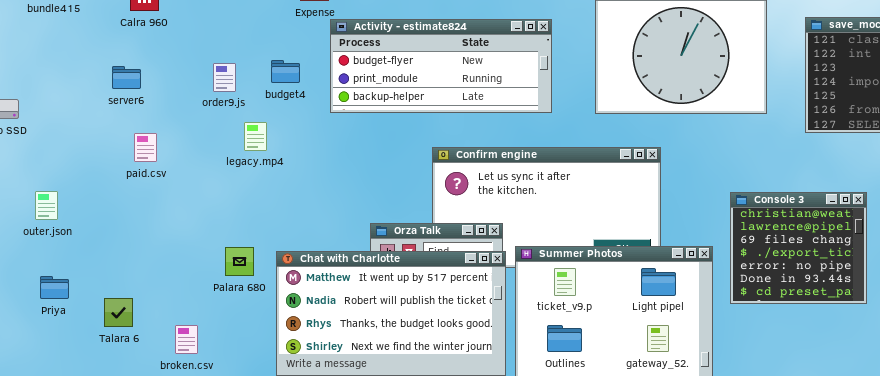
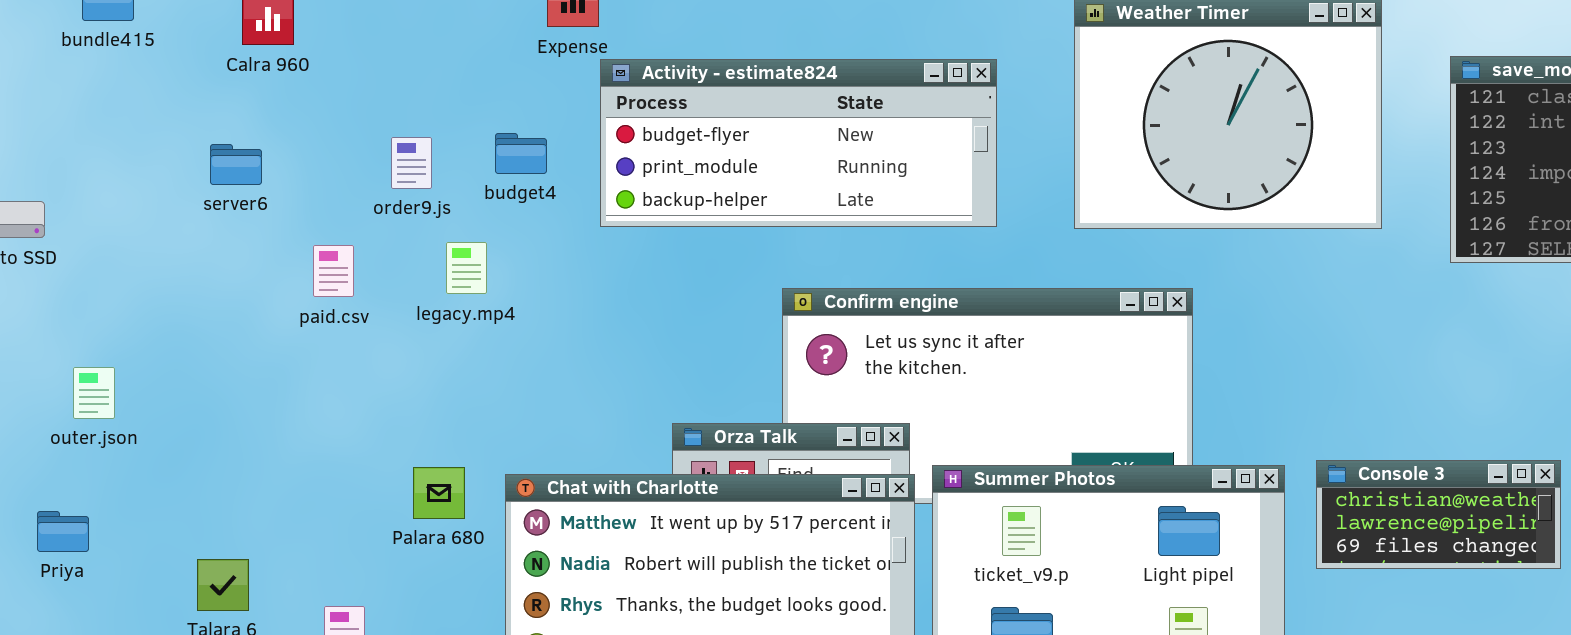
paid.csv: [134,133,157,162] -> [313,245,354,297], moved
Console 3: [730,192,867,304] -> [1316,460,1561,569], resized
Priya: [40,276,69,299] -> [37,511,89,552], moved

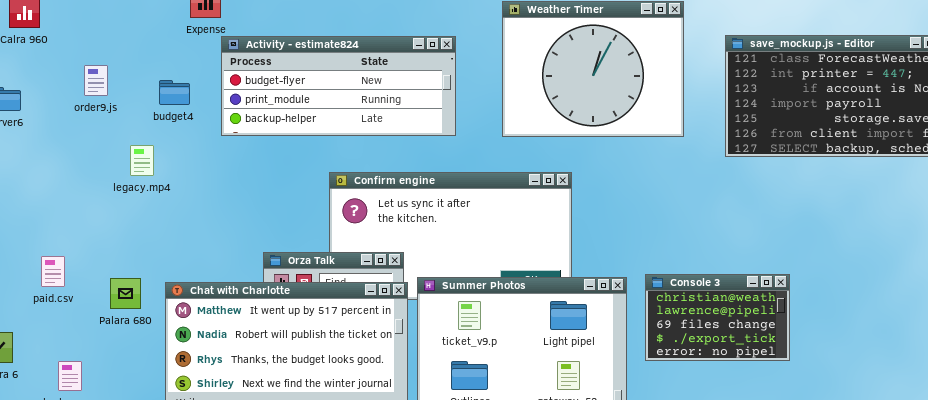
order9.js: [391,137,432,189] -> [84,65,108,96], moved
paid.csv: [313,245,354,297] -> [41,256,65,287], moved
Console 3: [1316,460,1561,569] -> [645,274,790,361], resized

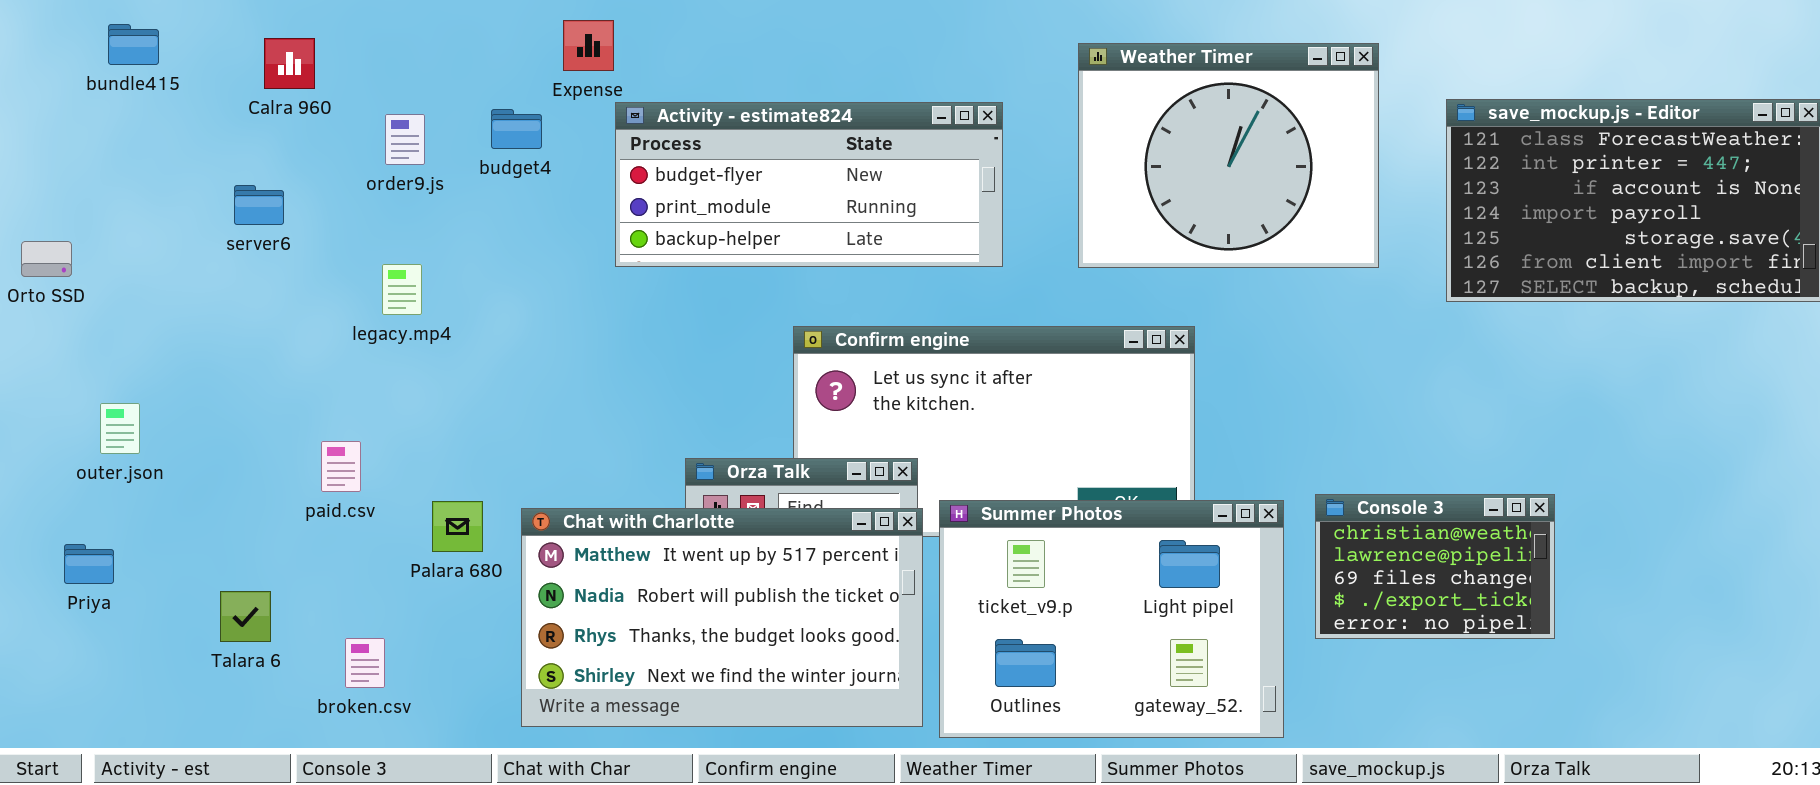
order9.js: [84,65,108,96] -> [385,114,425,165], moved
budget4: [159,80,190,105] -> [491,109,542,149], moved
legacy.mp4: [130,145,154,176] -> [382,264,422,315], moved
paid.csv: [41,256,65,287] -> [321,441,361,492], moved

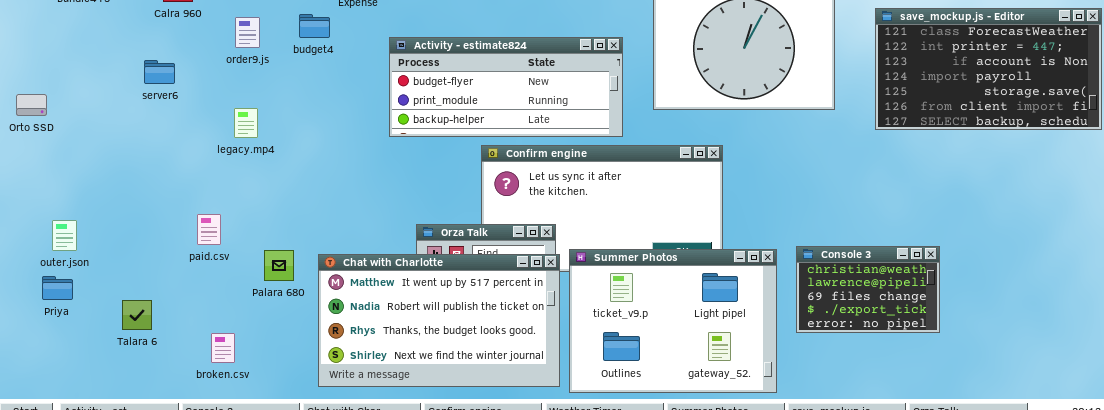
Activity - estimate824: [615,102,1003,267] -> [389,37,623,137], moved
outer.json: [100,403,140,454] -> [52,220,77,251], moved
Talara 6: [220,591,271,642] -> [122,300,152,330], moved

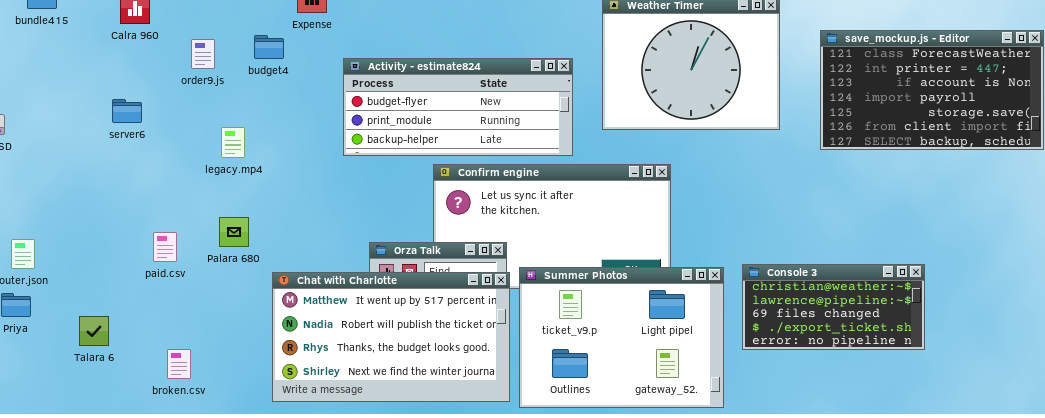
server6: [144,60,175,84] -> [112,99,142,123], moved
legacy.mp4: [234,108,258,138] -> [221,127,245,158], moved
Console 3: [796,246,940,333] -> [742,264,925,350], resized
Palara 680: [264,250,294,281] -> [219,217,249,247], moved

